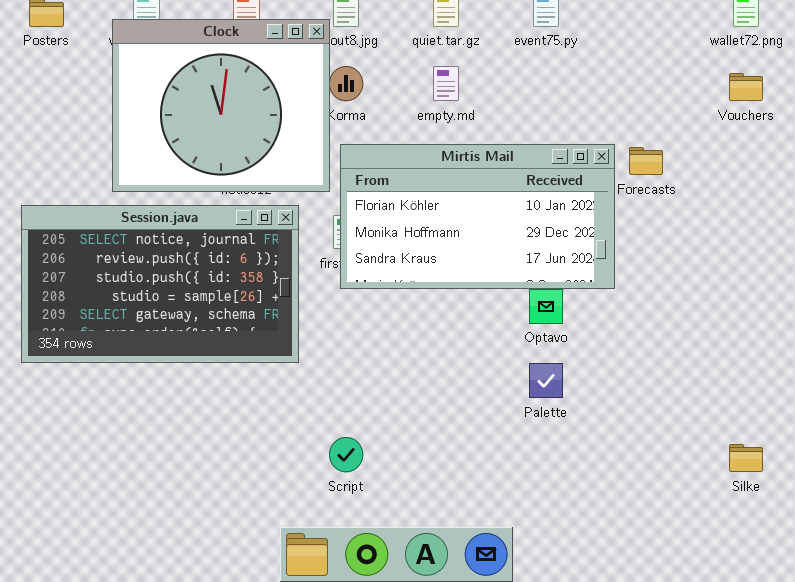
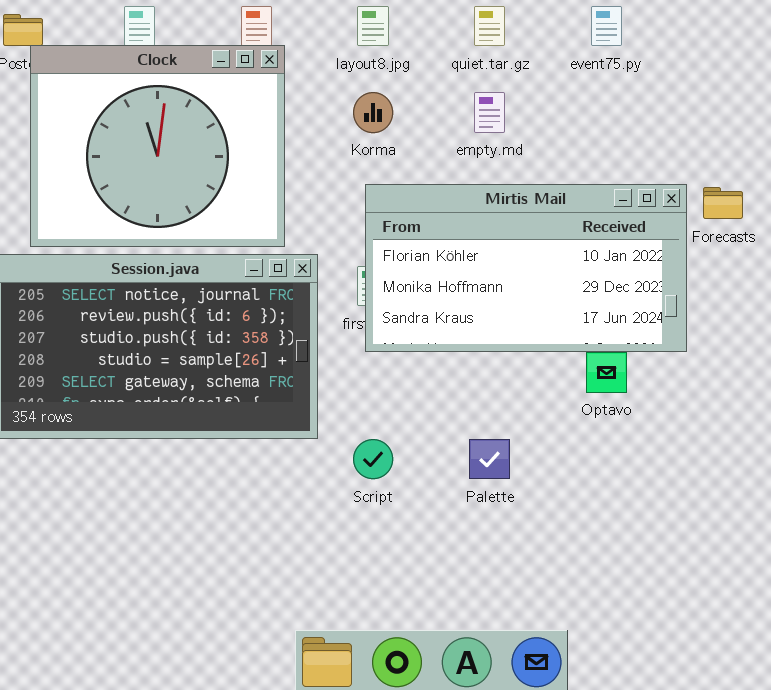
Clock: [112,19,330,192] -> [30,45,285,247], moved
Palette: [529,363,563,398] -> [469,439,510,479], moved
Script: [329,437,363,472] -> [353,439,393,479], moved

